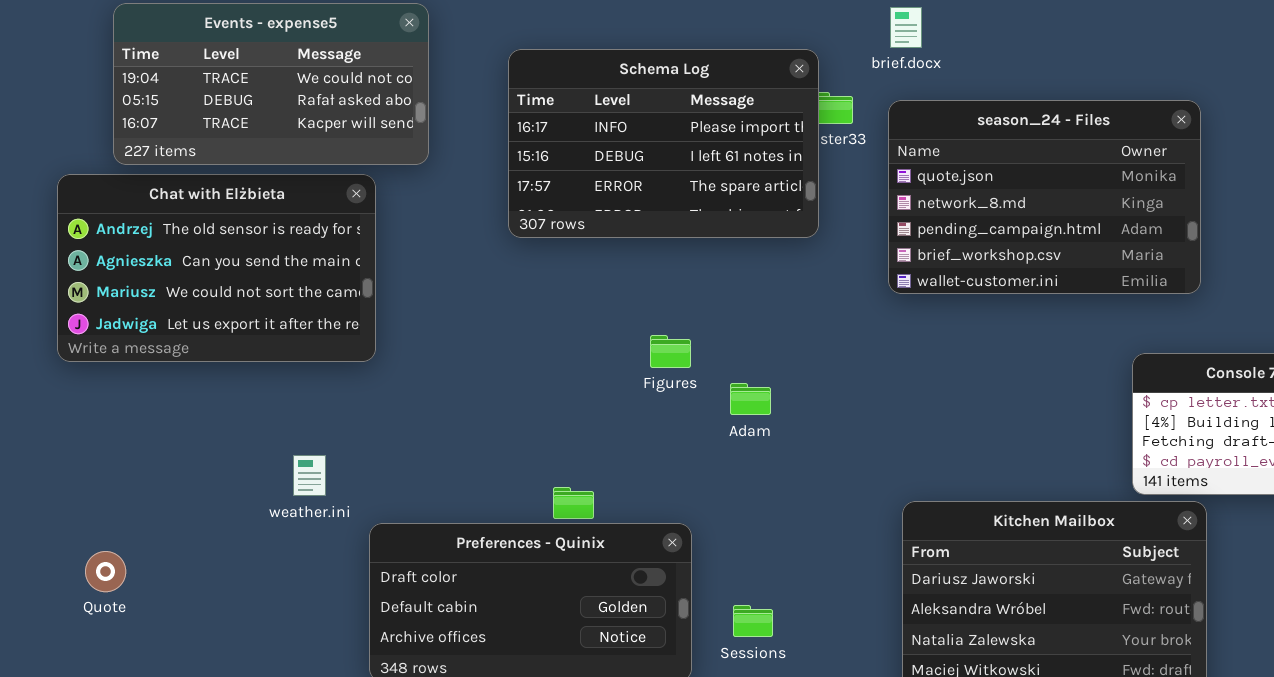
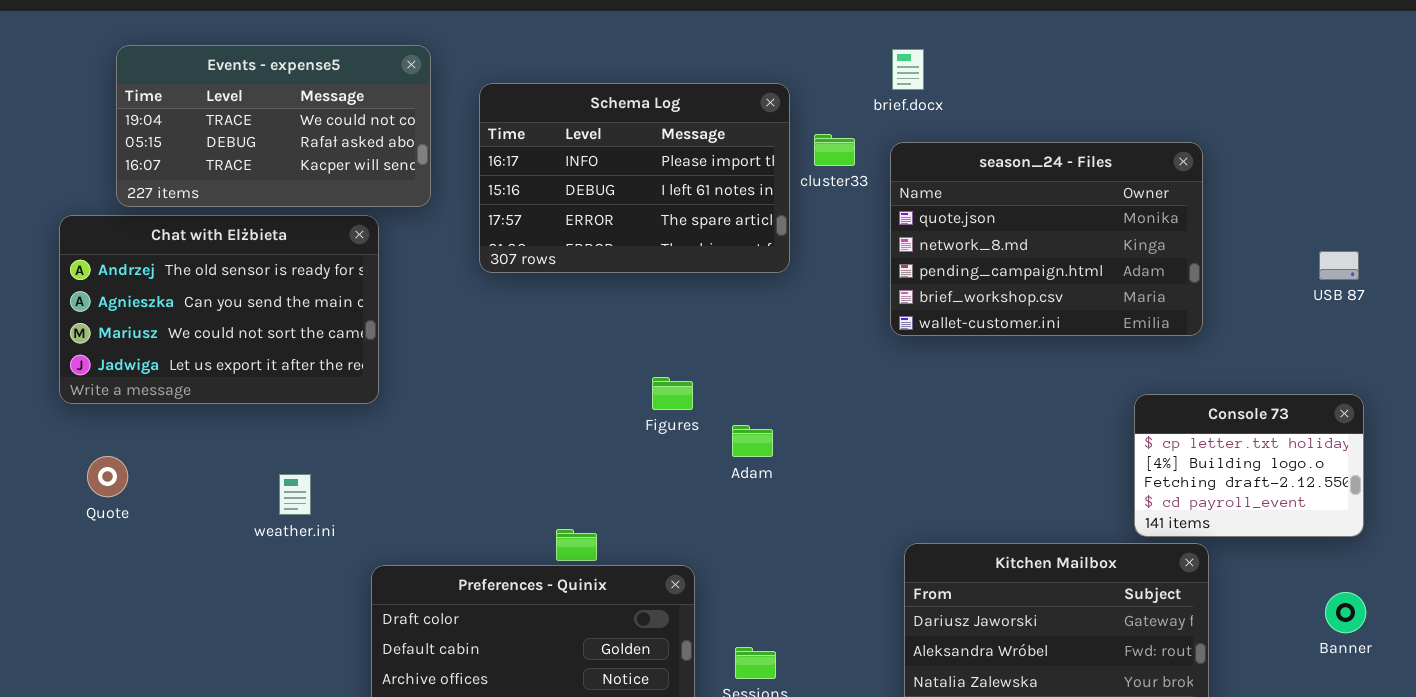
Schema Log: [508,49,819,238] -> [479,83,790,273], moved
weather.ini: [293,455,326,496] -> [279,474,311,515], moved
Quote: [85,551,126,592] -> [87,456,128,497], moved

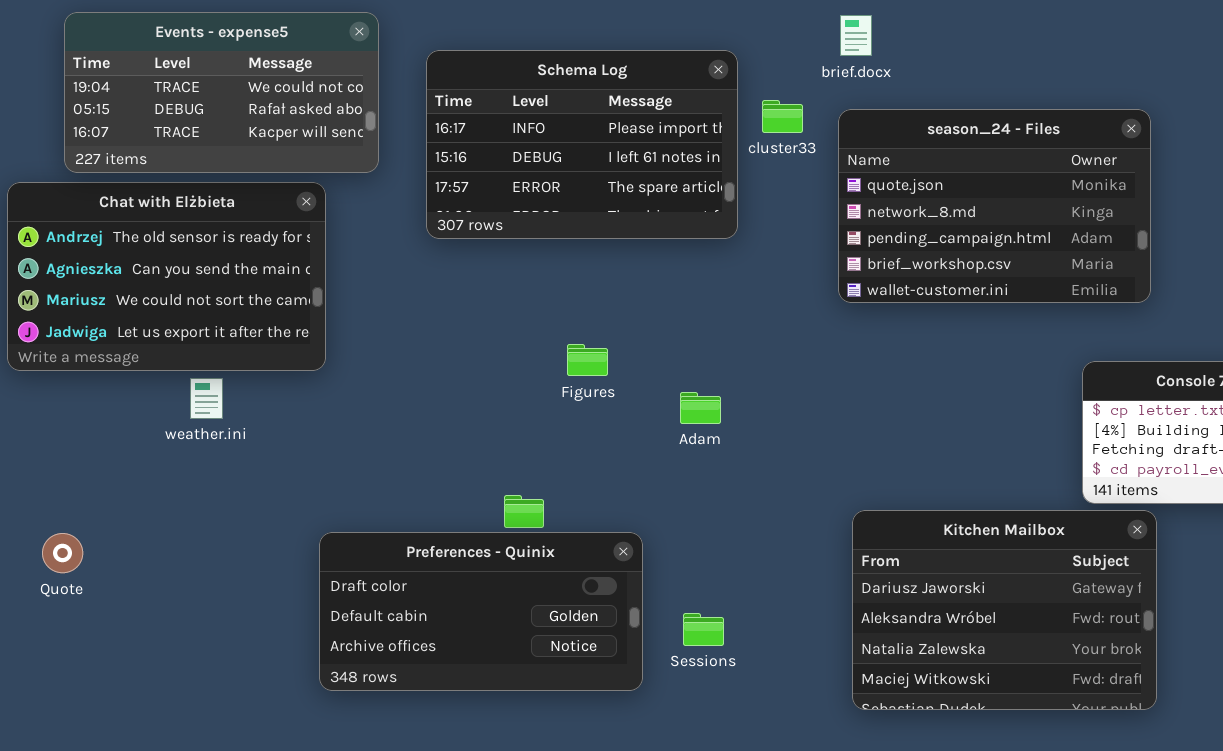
Figures: [652,377,693,410] -> [567,344,608,376], moved
Quote: [87,456,128,497] -> [42,533,83,573], moved
weather.ini: [279,474,311,515] -> [190,378,223,419], moved

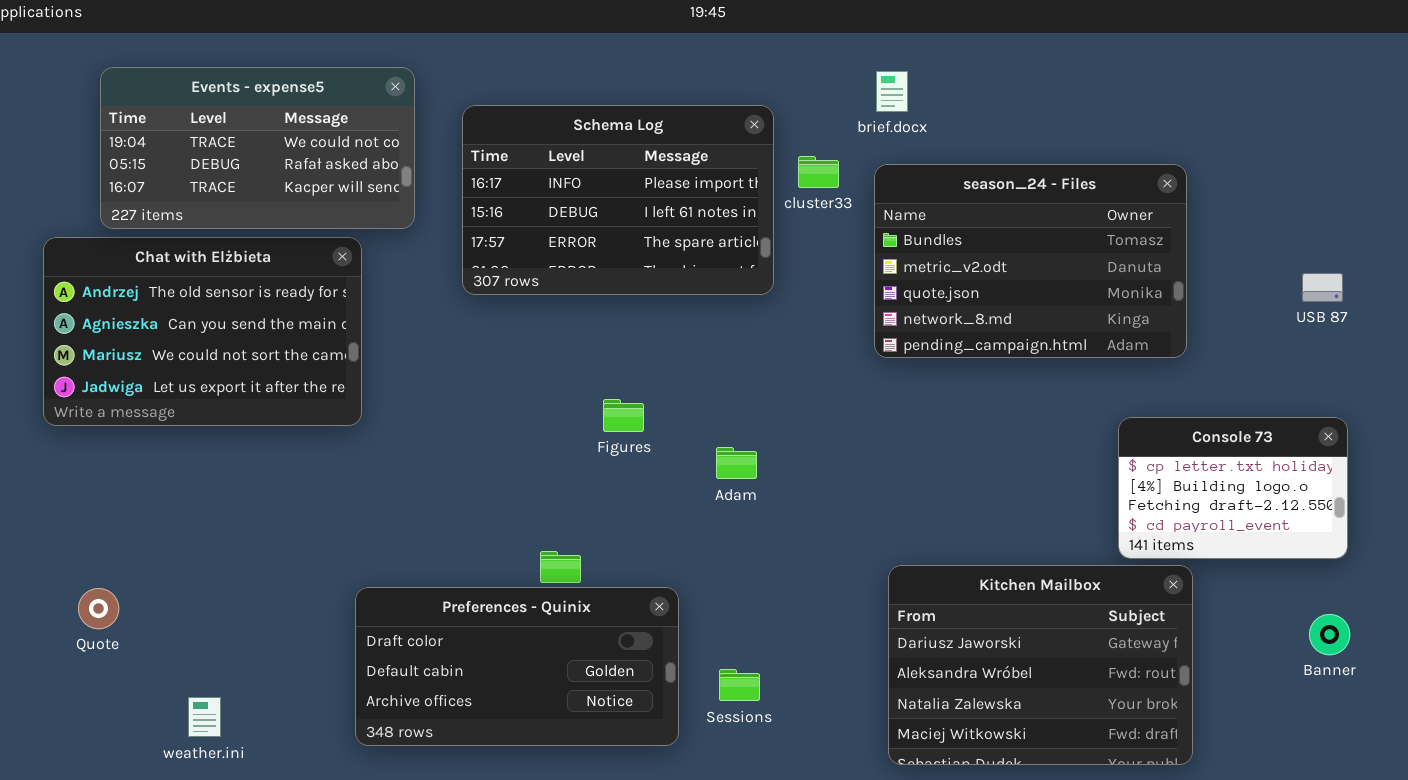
season_24 - Files: [838,109,1151,303] -> [874,164,1187,358], scrolled up 2 rows
weather.ini: [190,378,223,419] -> [188,697,221,737], moved

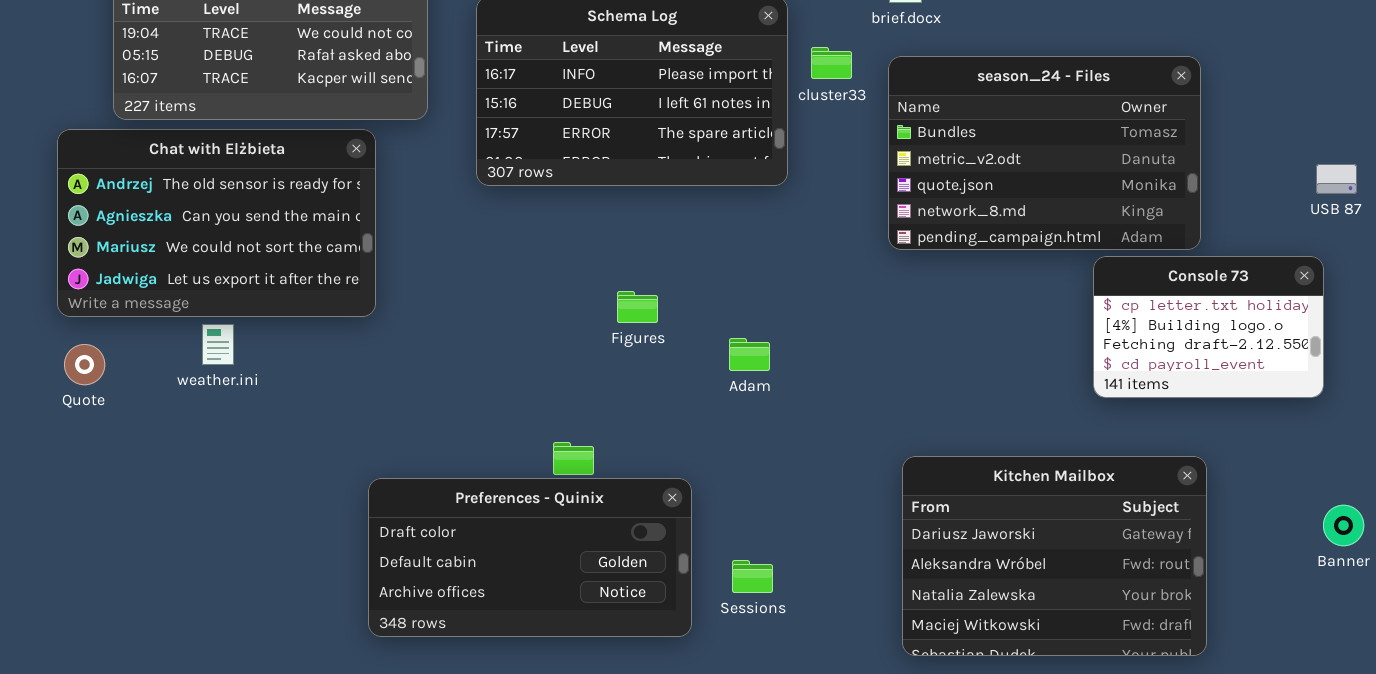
Console 73: [1118,417,1348,559] -> [1093,256,1324,398], moved
Quote: [78,588,119,629] -> [64,344,105,385], moved
weather.ini: [188,697,221,737] -> [202,324,234,365], moved

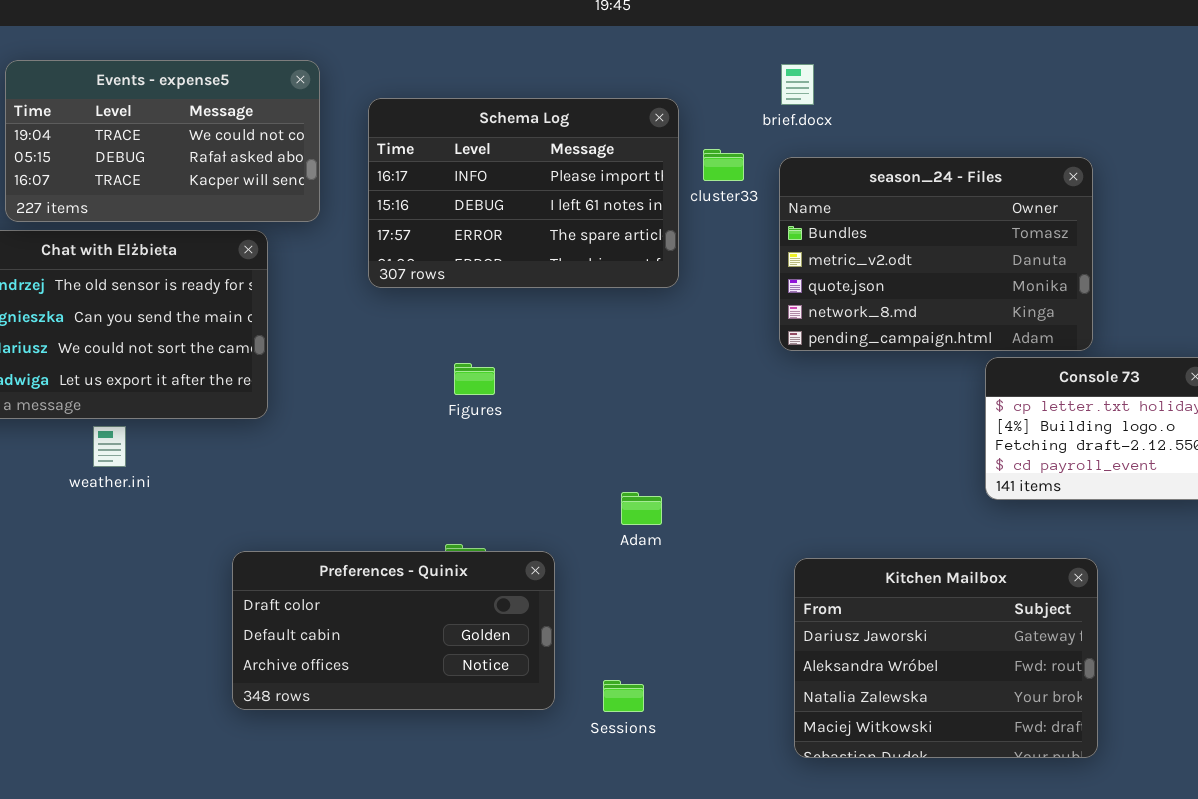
Figures: [617,291,658,323] -> [454,363,495,395], moved
Adam: [729,338,770,371] -> [621,492,662,525], moved
Preferences - Quinix: [368,478,692,637] -> [232,551,555,710], moved
Sessions: [732,560,773,593] -> [603,680,644,712], moved

